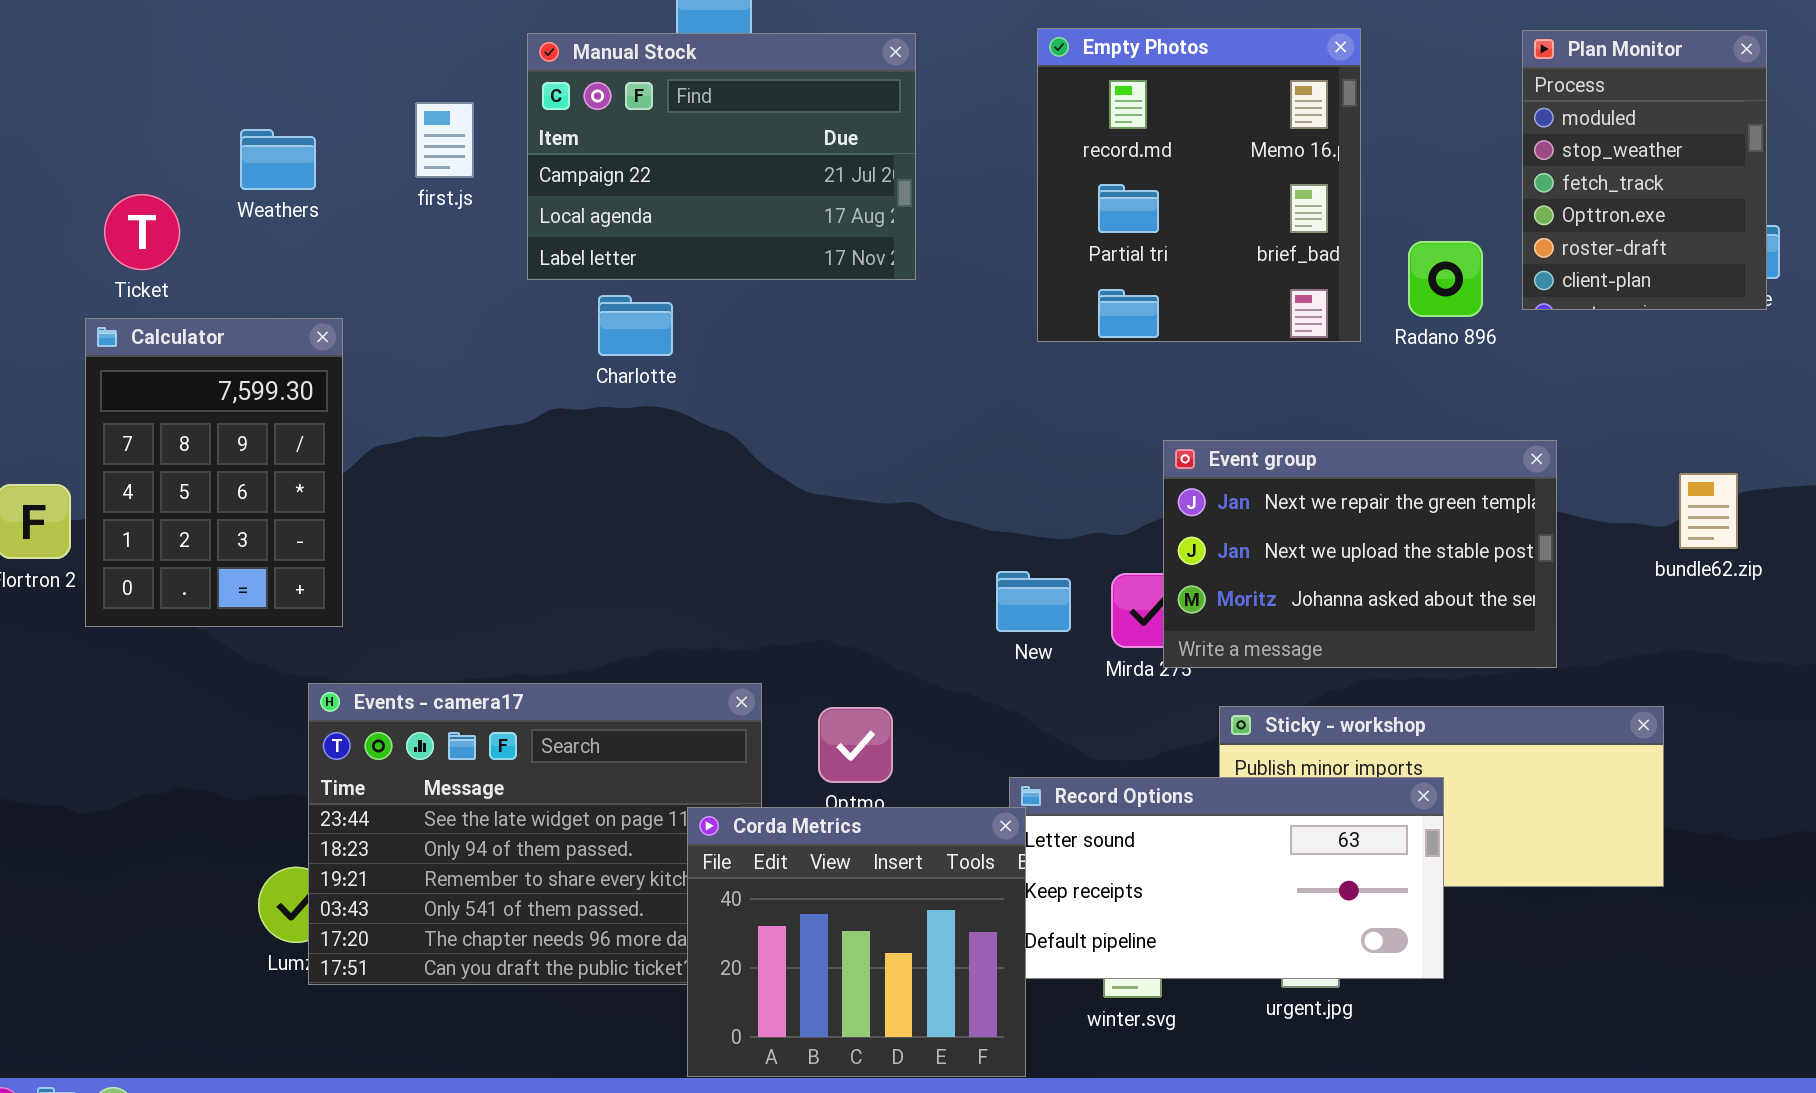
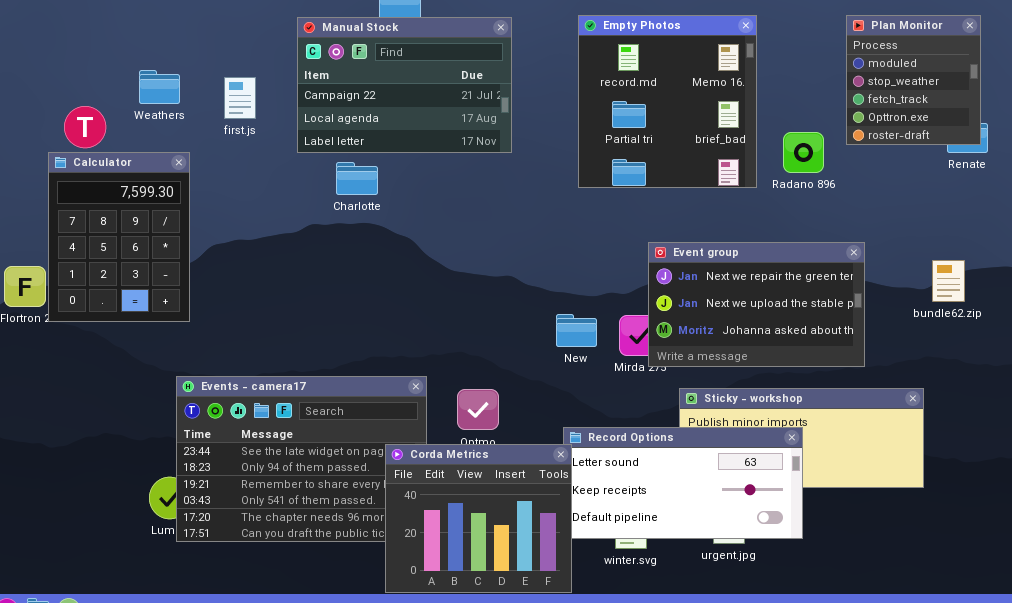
Plan Monitor: [1522,30,1767,310] -> [846,15,981,145], resized
first.js: [415,102,474,178] -> [224,77,256,119], moved
Calculator: [85,318,343,627] -> [48,152,190,322], moved

